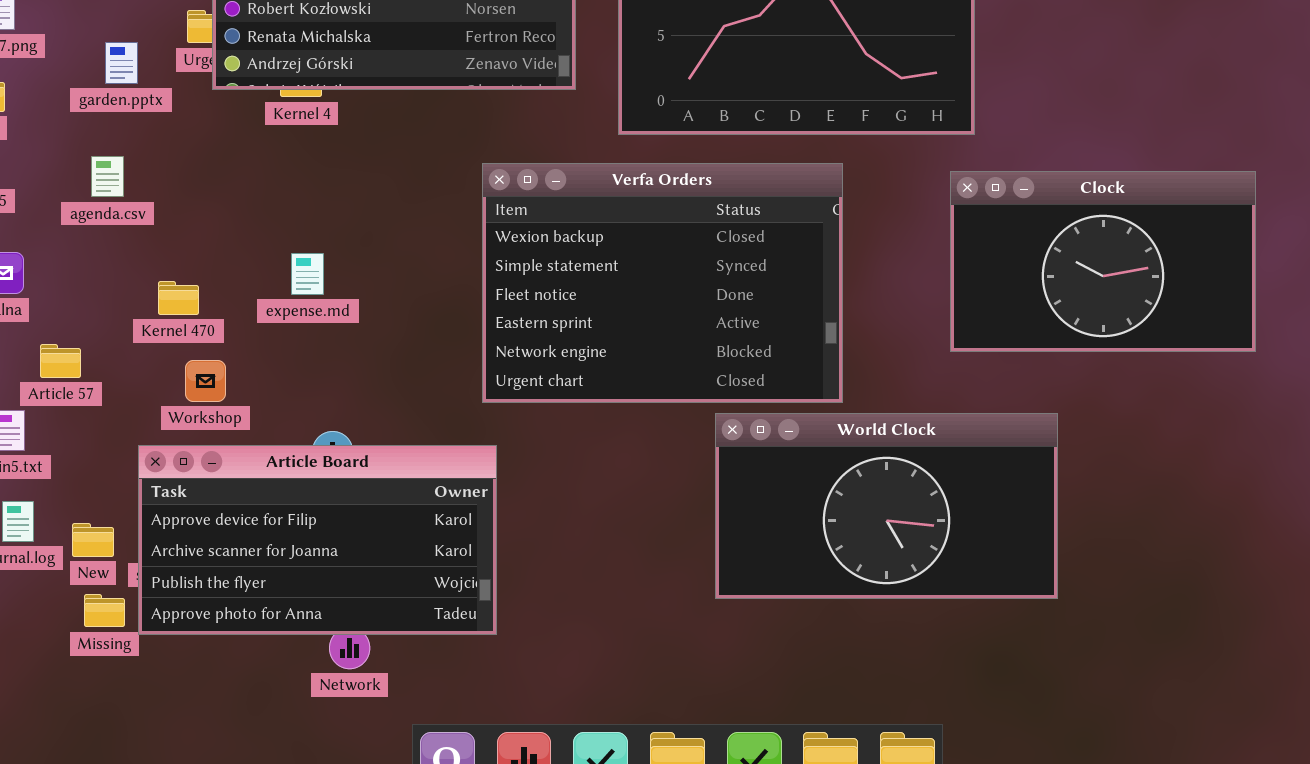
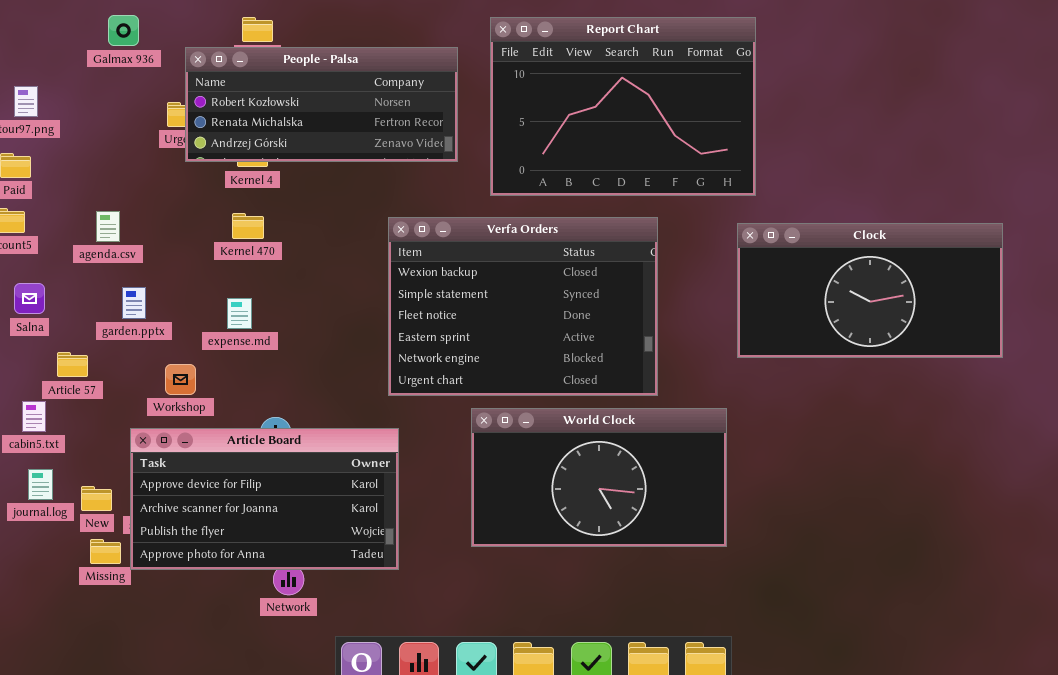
garden.pptx: [105,42,138,84] -> [122,287,146,319], moved
Clock: [950,171,1256,352] -> [737,223,1003,358], resized
expense.md: [291,253,324,295] -> [227,298,252,329], moved
Kernel 470: [158,281,199,315] -> [232,213,264,239], moved
World Clock: [715,413,1058,599] -> [471,408,727,547], moved

